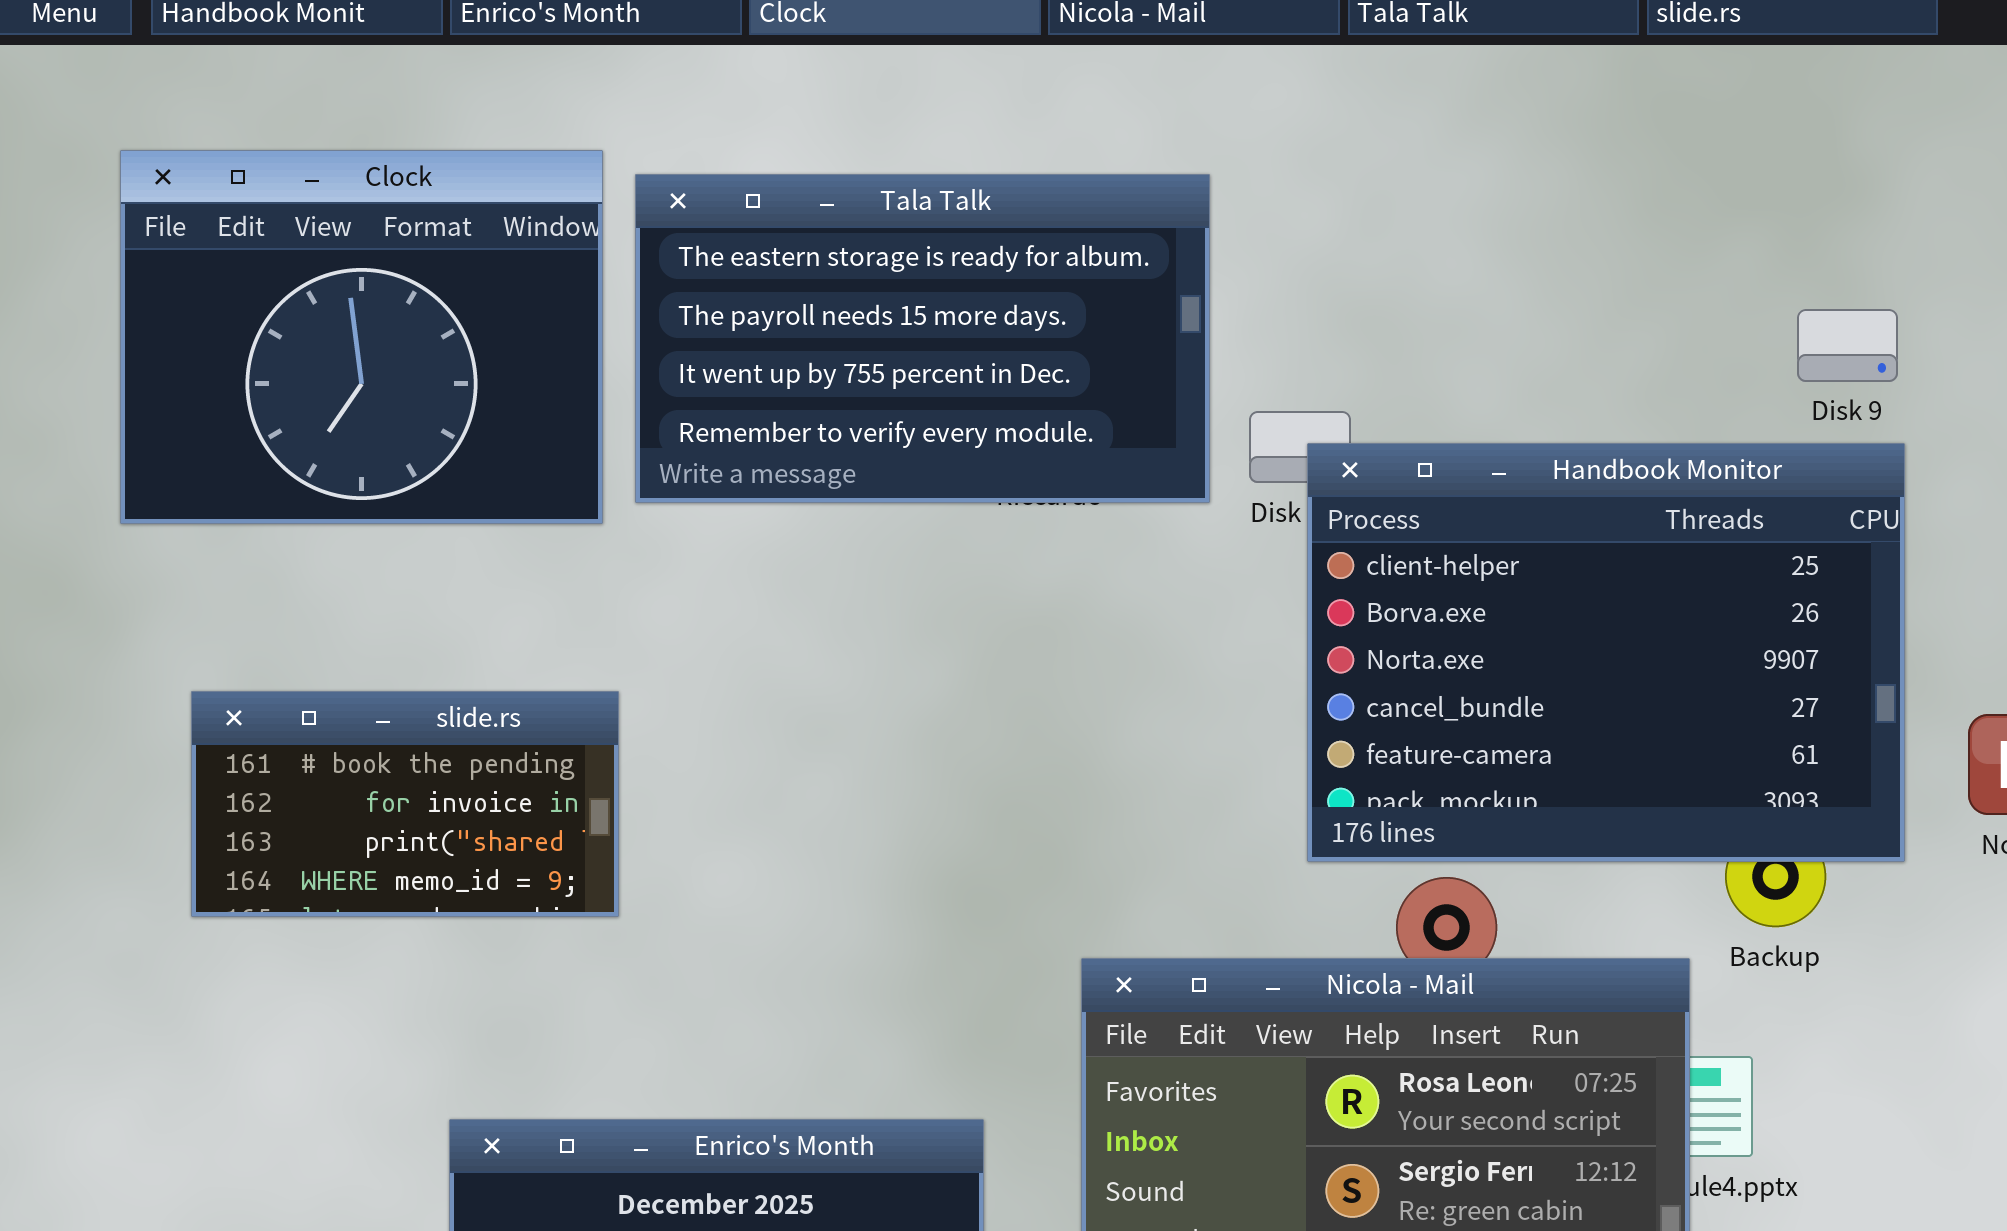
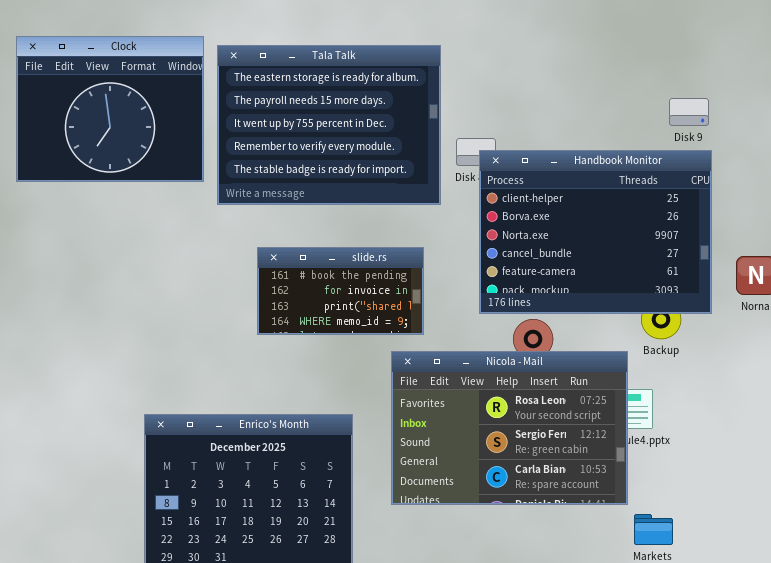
Tala Talk: [635,174,1210,503] -> [217,45,441,205], resized
slide.rs: [191,691,619,917] -> [257,247,424,335], moved

